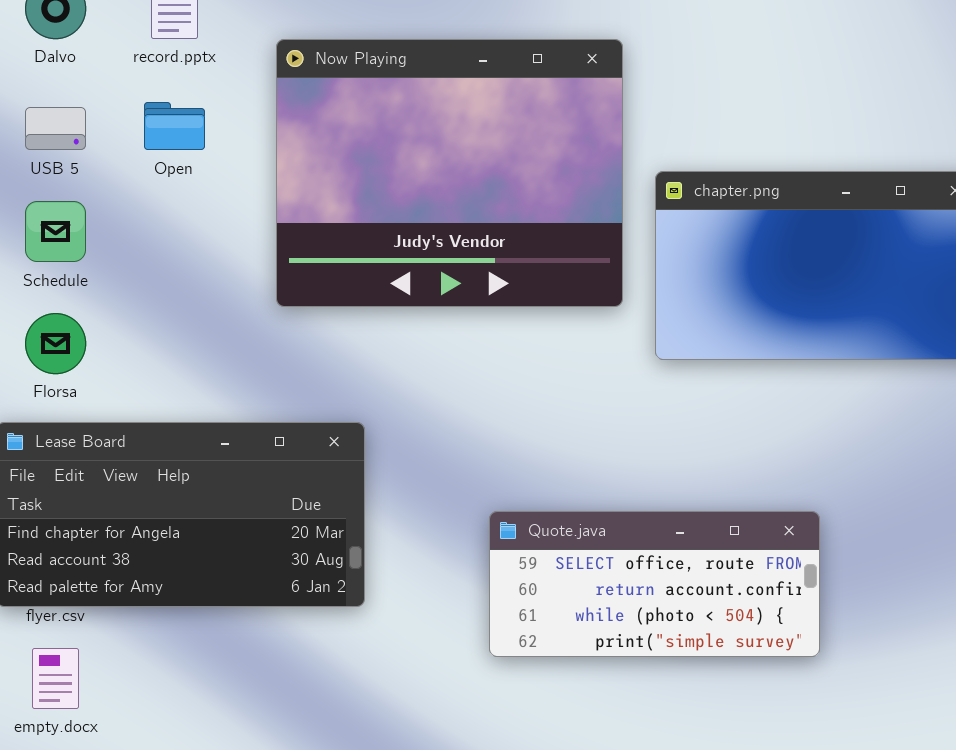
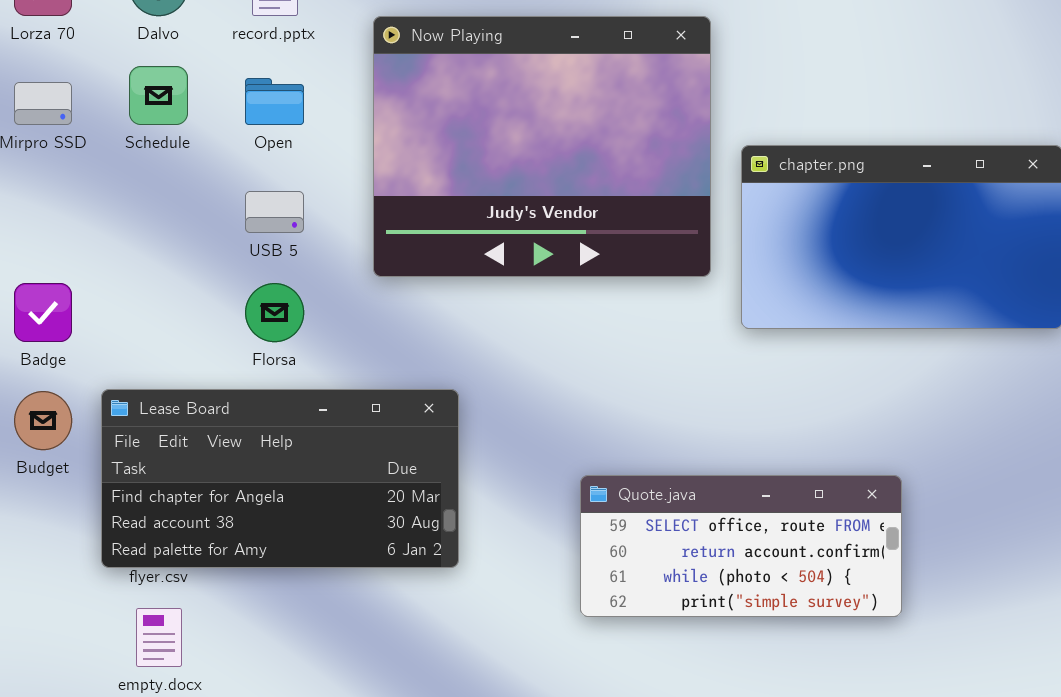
USB 5: [25,107,86,150] -> [245,191,304,233], moved
Schedule: [25,201,86,262] -> [129,66,188,125], moved
Florsa: [25,313,86,374] -> [245,283,304,342], moved

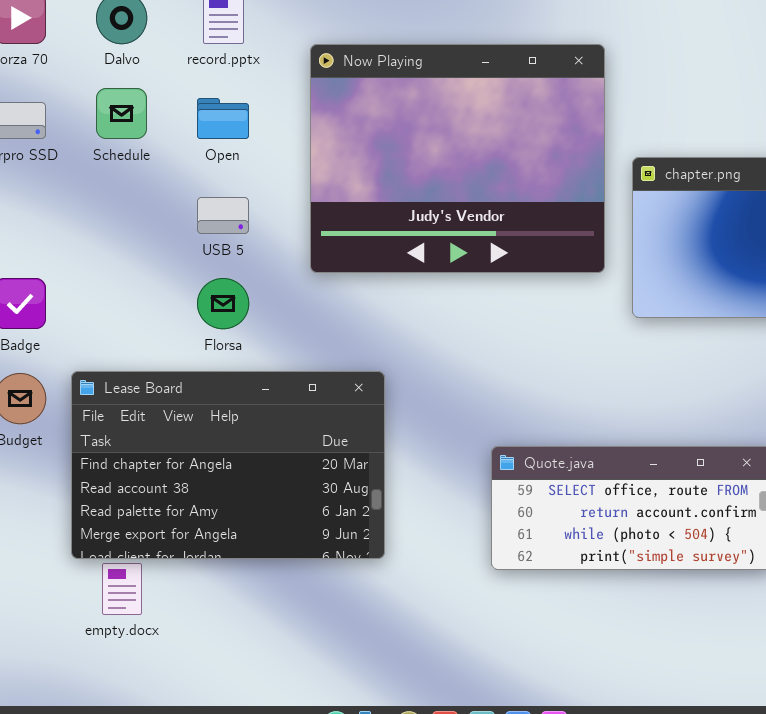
Lease Board: [101,389,459,568] -> [71,371,385,559], resized

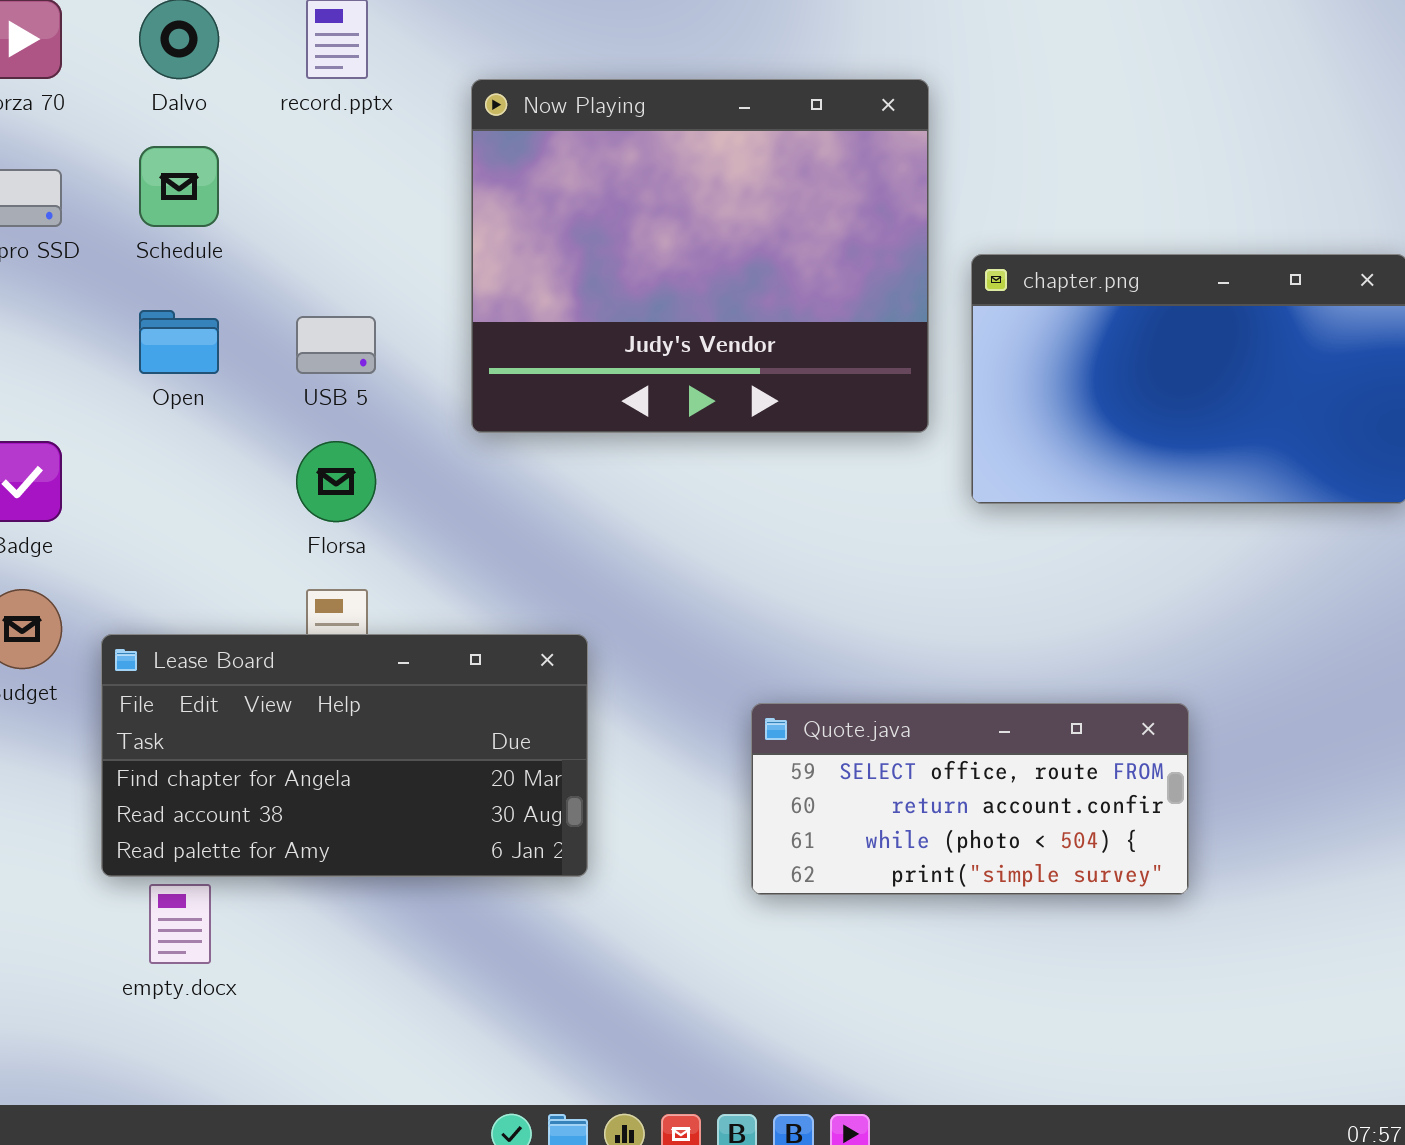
Open: [197,98,249,139] -> [139,310,219,374], moved
Lease Board: [71,371,385,559] -> [101,634,588,877], resized

